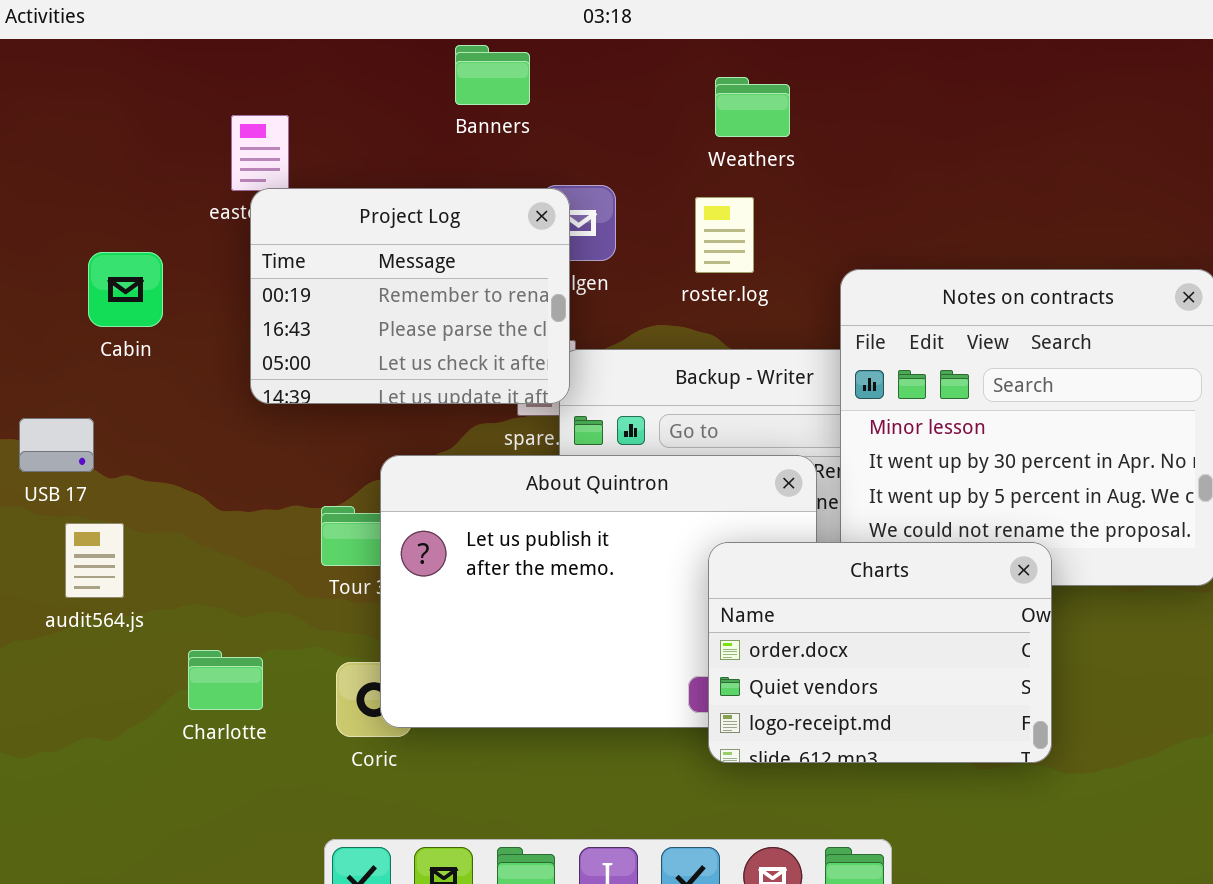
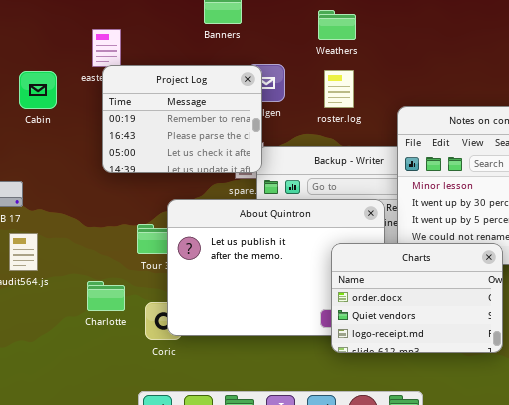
Weathers: [715,77,790,137] -> [318,10,356,40], moved
Cabin: [88,252,163,327] -> [19,71,57,109], moved
Charlotte: [188,650,263,710] -> [87,281,125,311], moved

